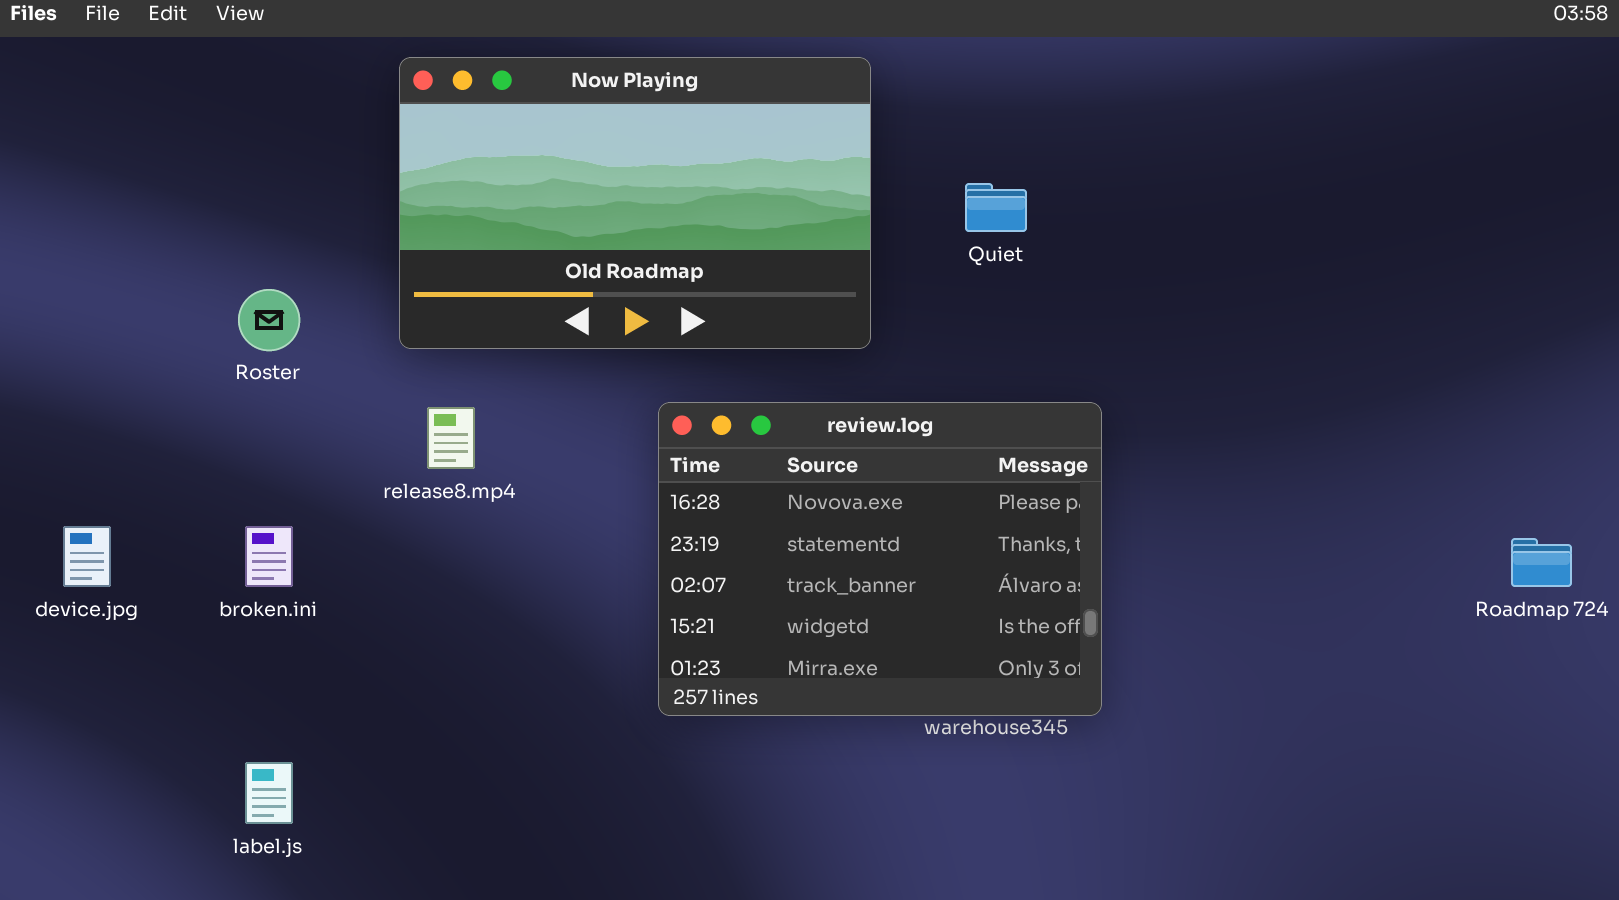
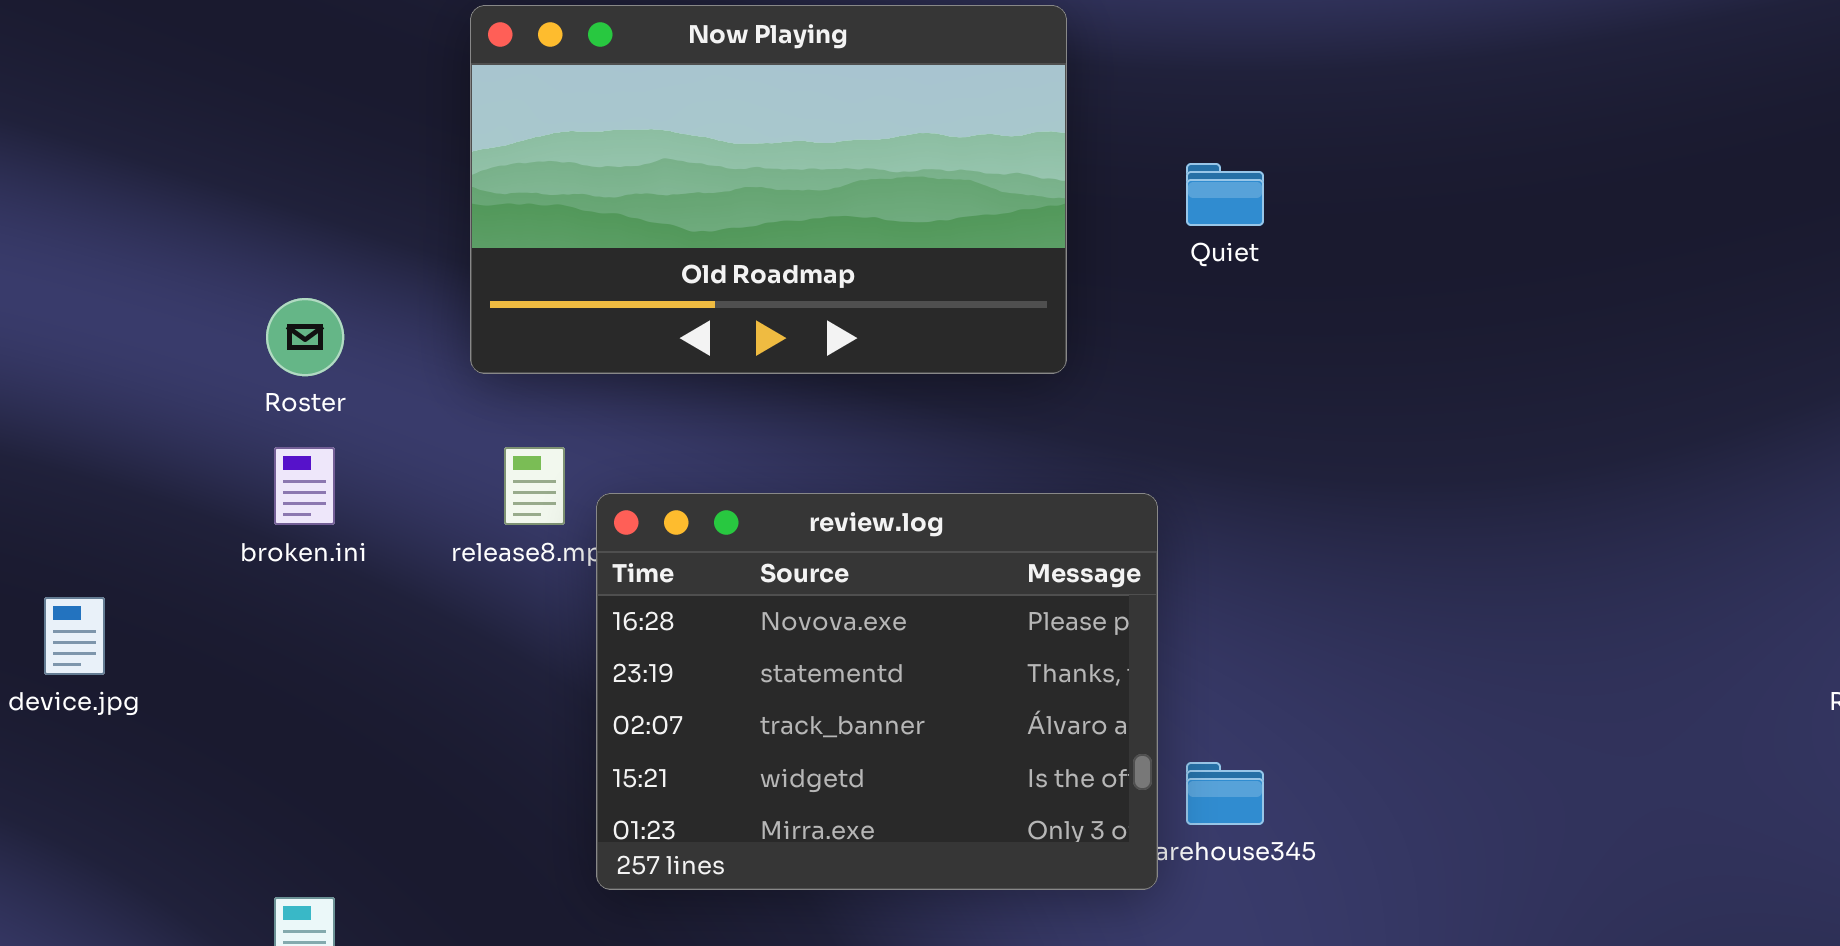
review.log: [658,402,1102,716] -> [596,493,1158,890], moved
broken.ini: [245,526,293,587] -> [274,447,335,525], moved

